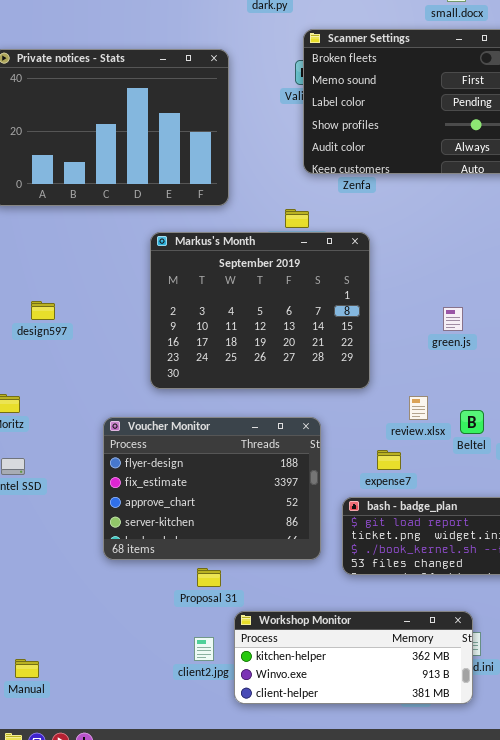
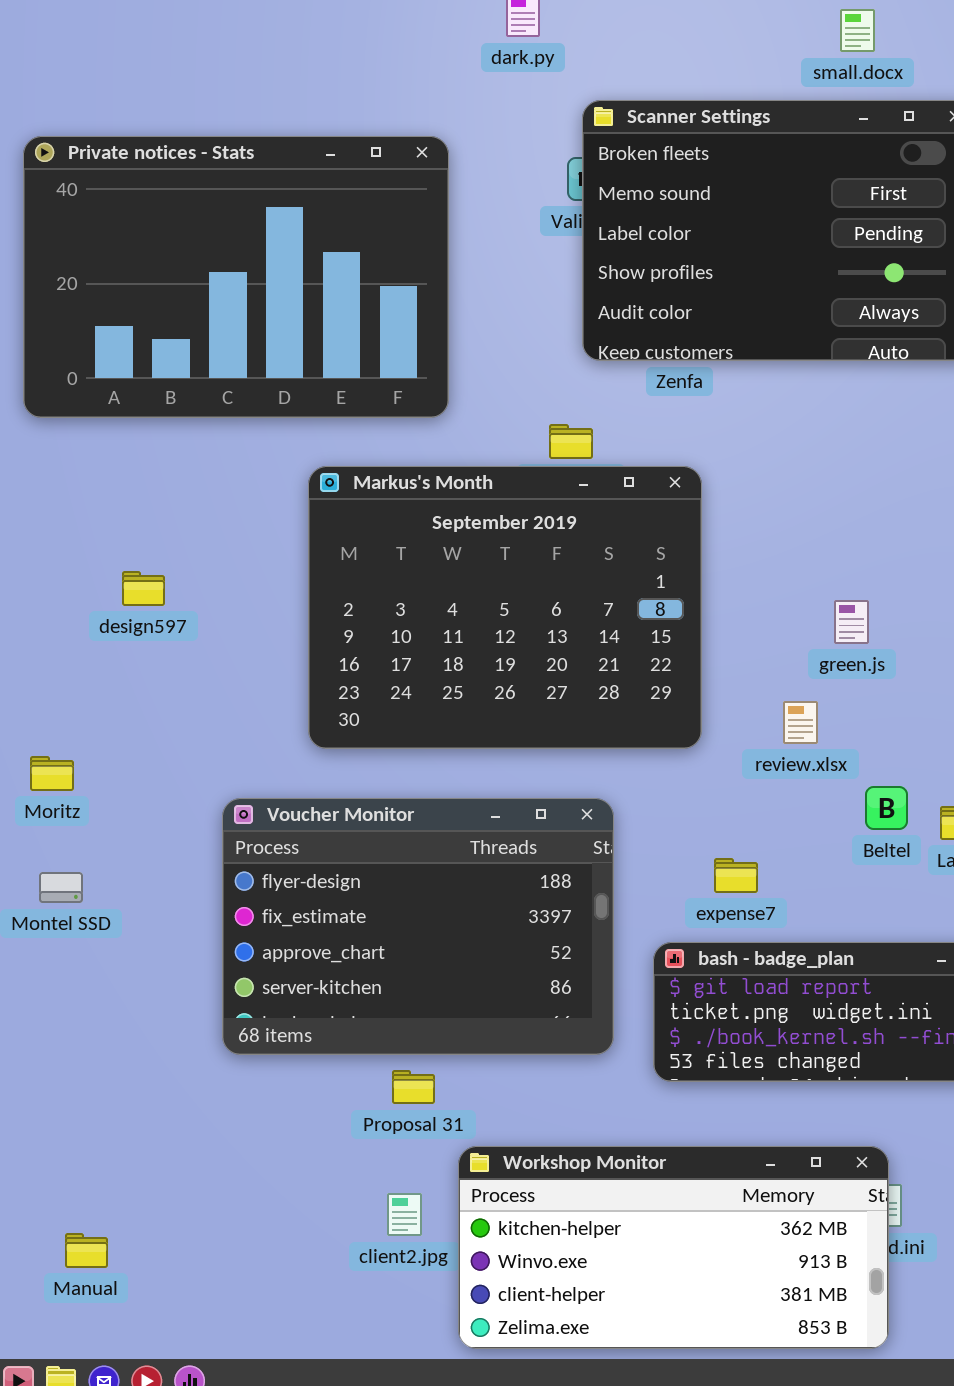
design597: [31,301,55,320] -> [122,571,165,606], moved
review.xlsx: [409,396,428,420] -> [783,701,818,744], moved
Workshop Monitor: [234,611,473,704] -> [458,1146,889,1349], resized

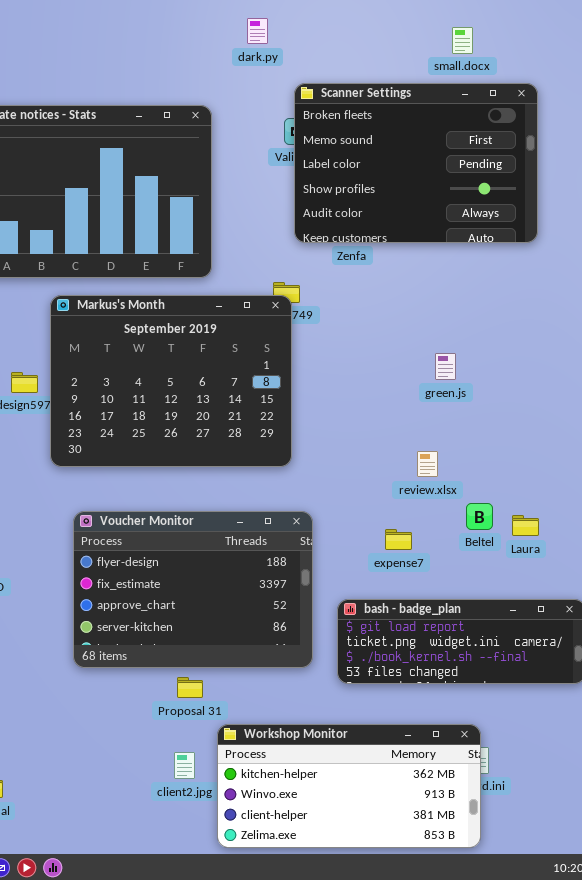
Markus's Month: [308,466,702,749] -> [50,295,292,467], moved
green.js: [834,600,869,644] -> [435,353,456,380], moved
expense7: [714,858,758,893] -> [385,529,412,550], moved

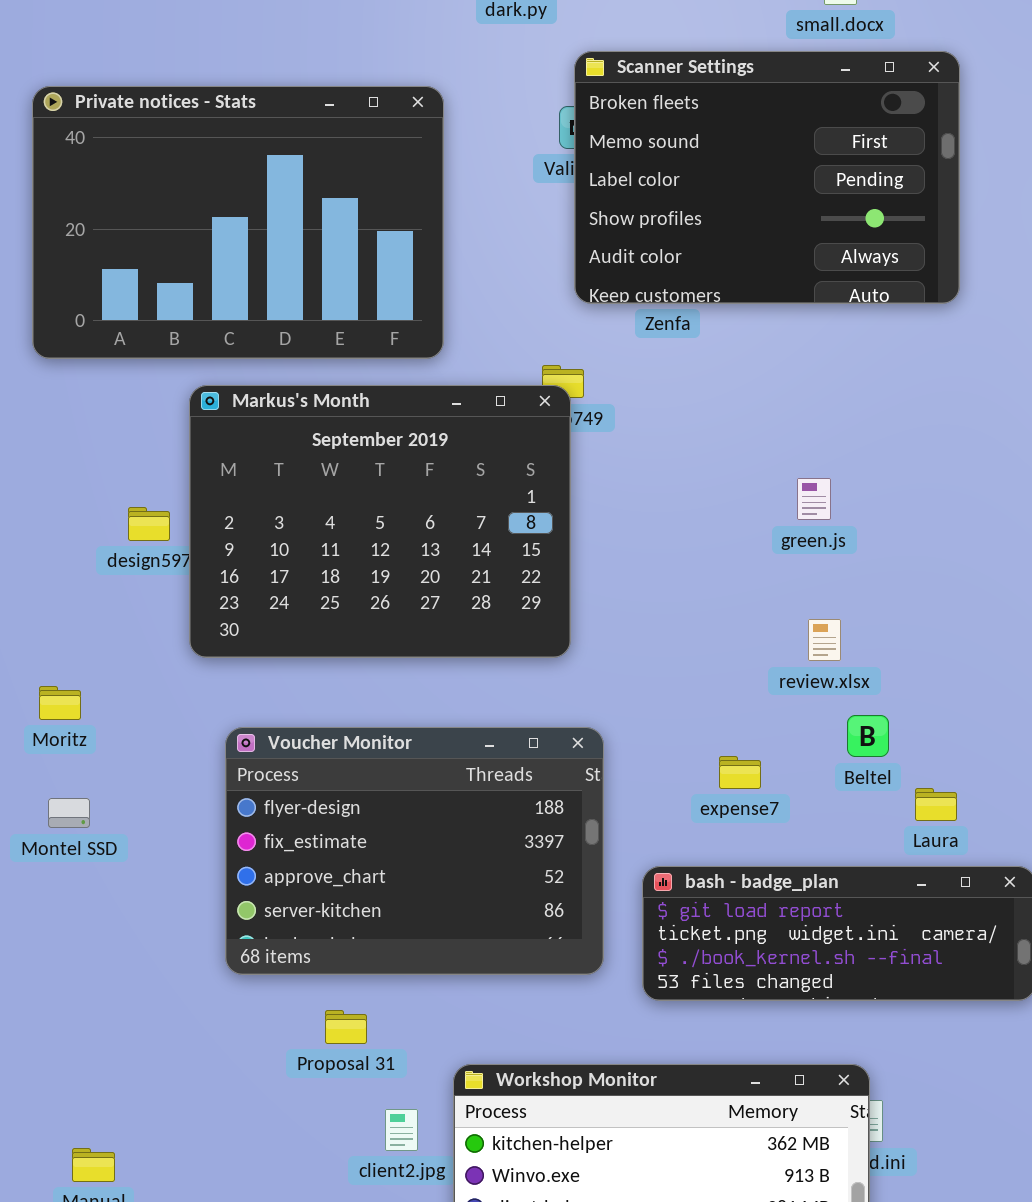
review.xlsx: [417,451,438,477] -> [808,619,841,661], moved
Laura: [512,515,539,536] -> [915,788,957,821], moved
Proposal 31: [177,677,203,698] -> [325,1010,367,1044], moved

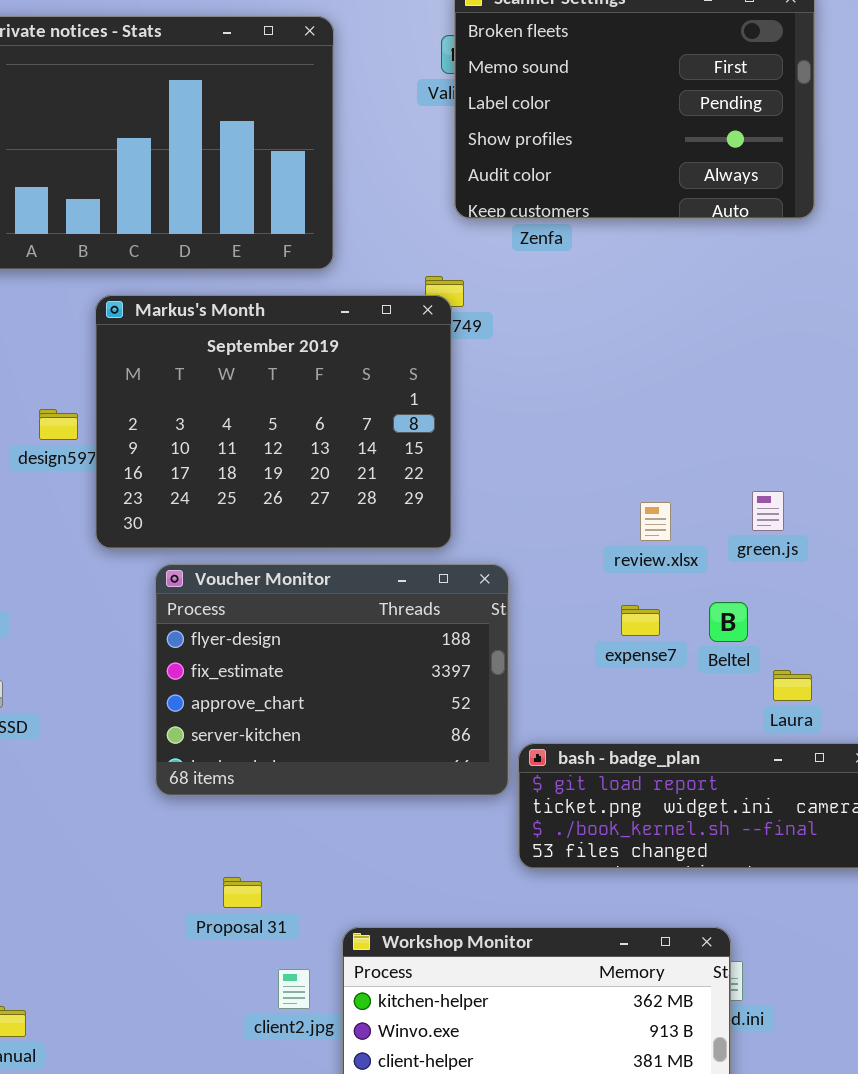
green.js: [797,478,831,520] -> [752,491,784,531], moved
review.xlsx: [808,619,841,661] -> [640,502,671,541], moved
Voucher Monitor: [225,727,604,975] -> [155,564,509,796], moved
expense7: [719,756,761,789] -> [621,605,660,636], moved

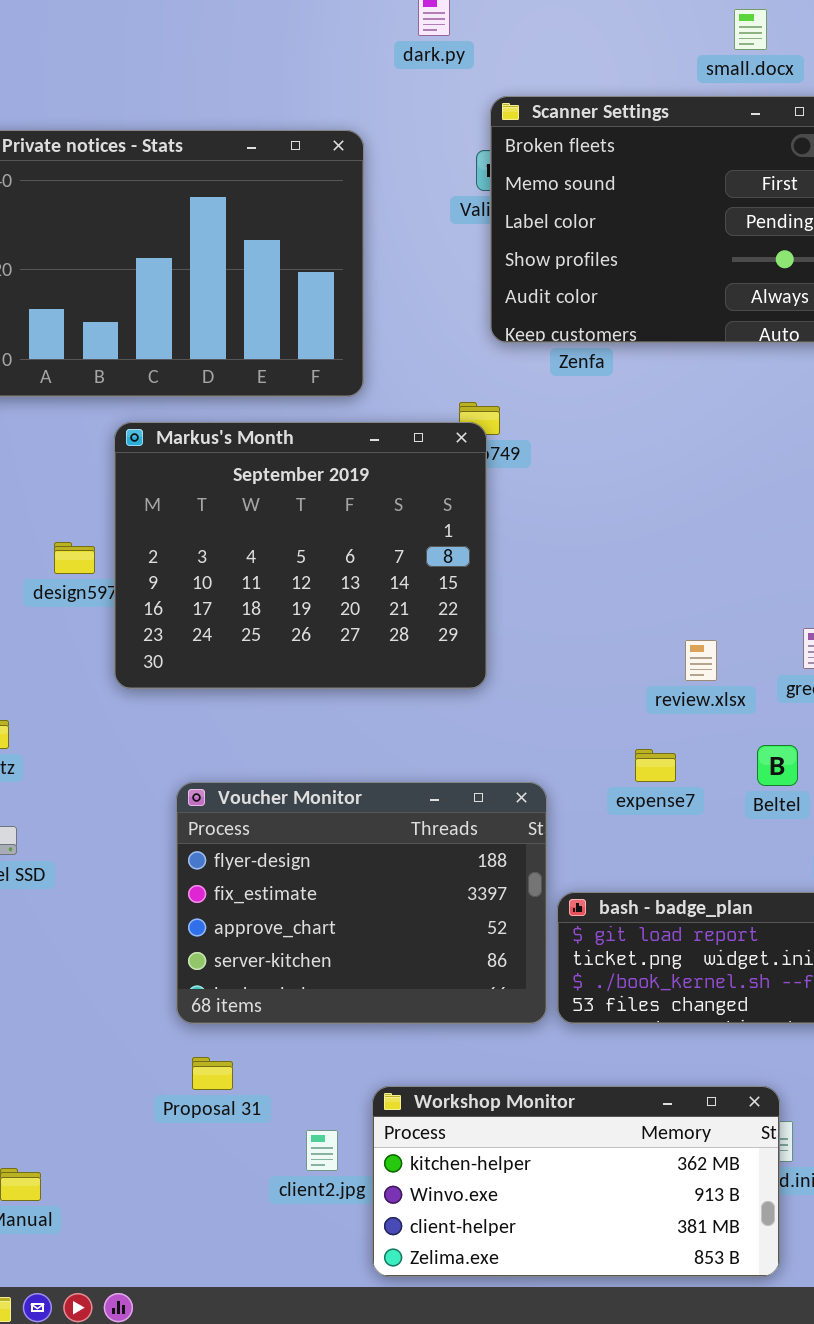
Voucher Monitor: [155,564,509,796] -> [176,782,547,1024], moved
expense7: [621,605,660,636] -> [635,749,676,782], moved
Proposal 31: [223,877,262,908] -> [192,1057,233,1090], moved

